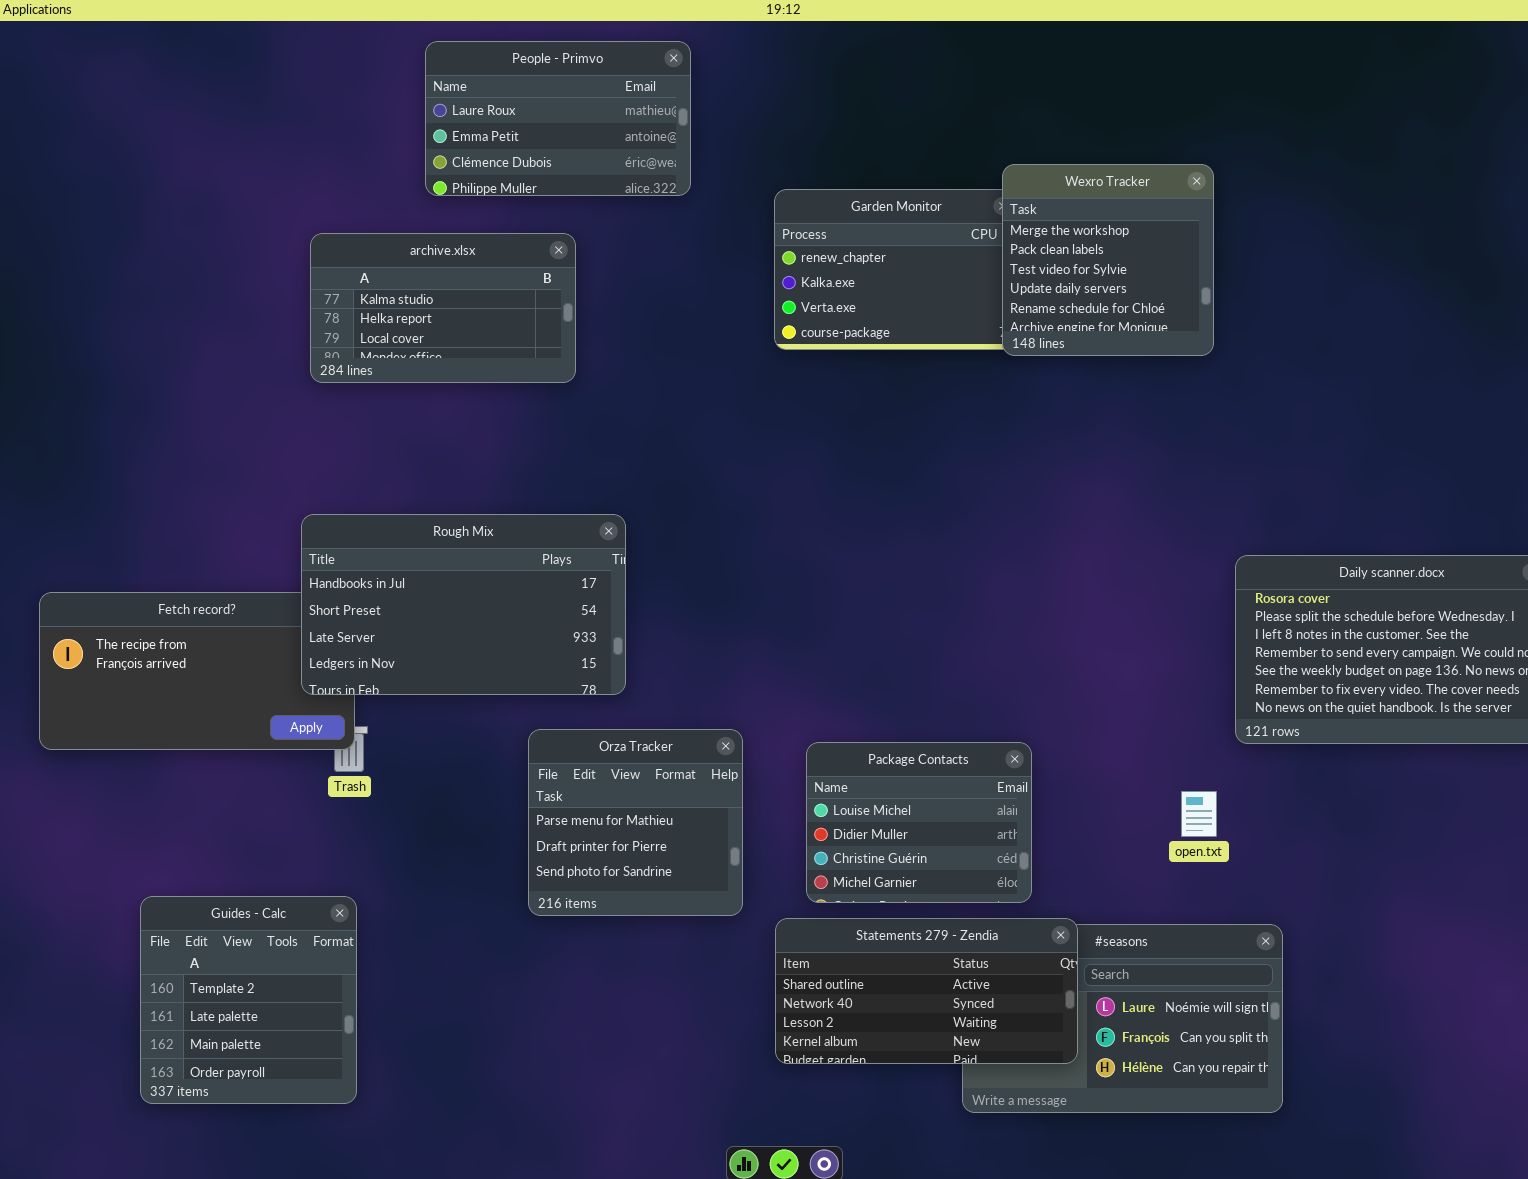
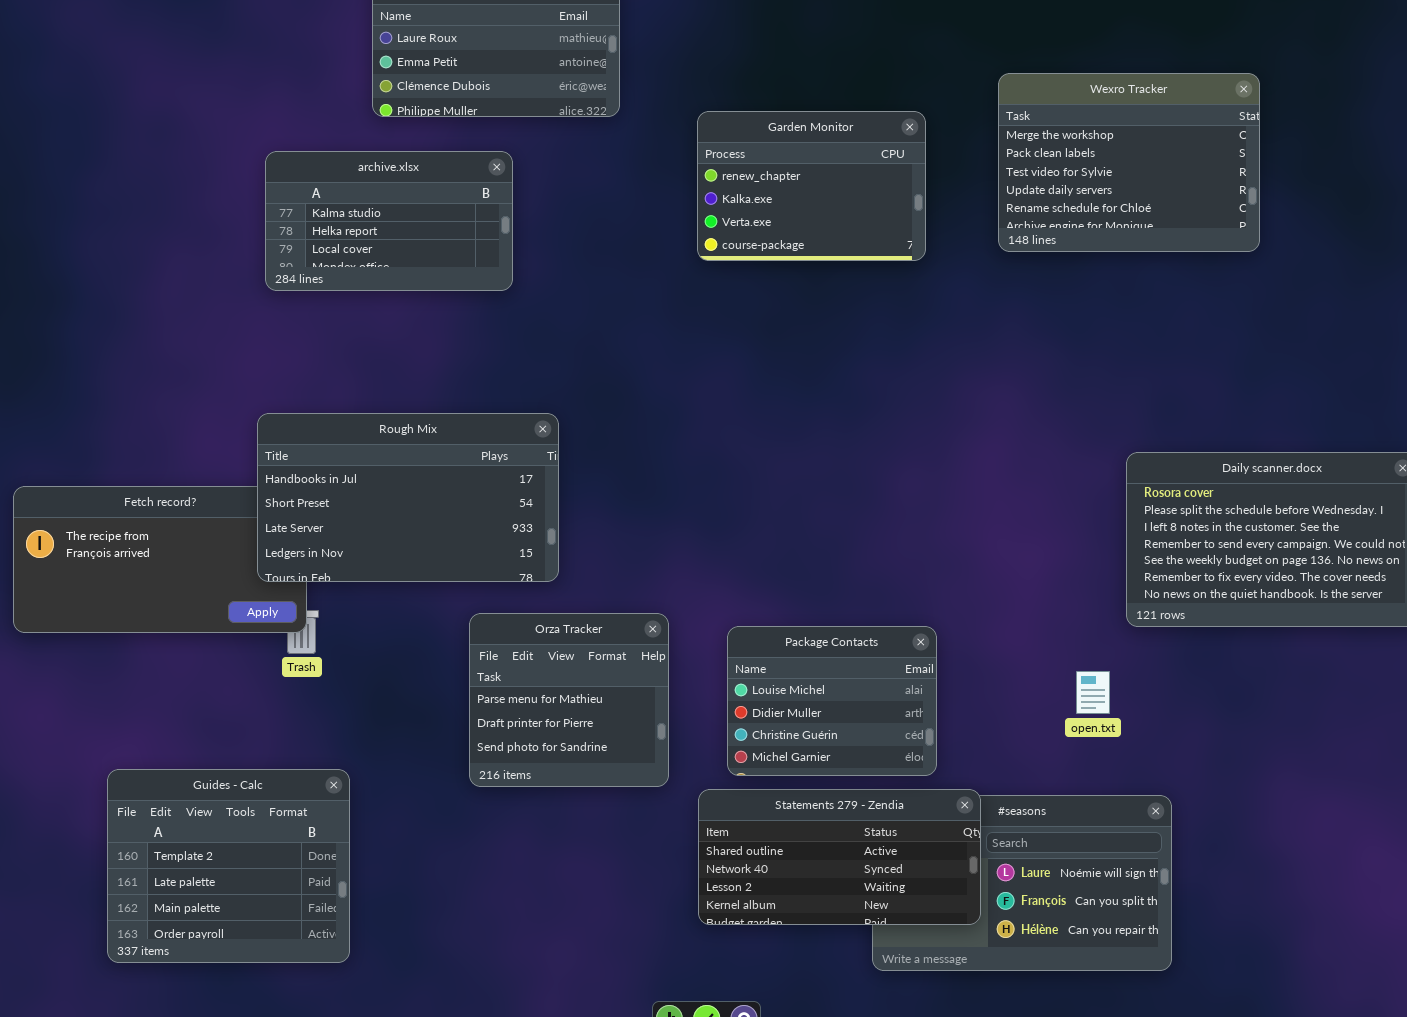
Wexro Tracker: [1002,164,1214,356] -> [998,73,1260,252], moved, resized
Guides - Calc: [140,896,357,1104] -> [107,769,350,963], resized

